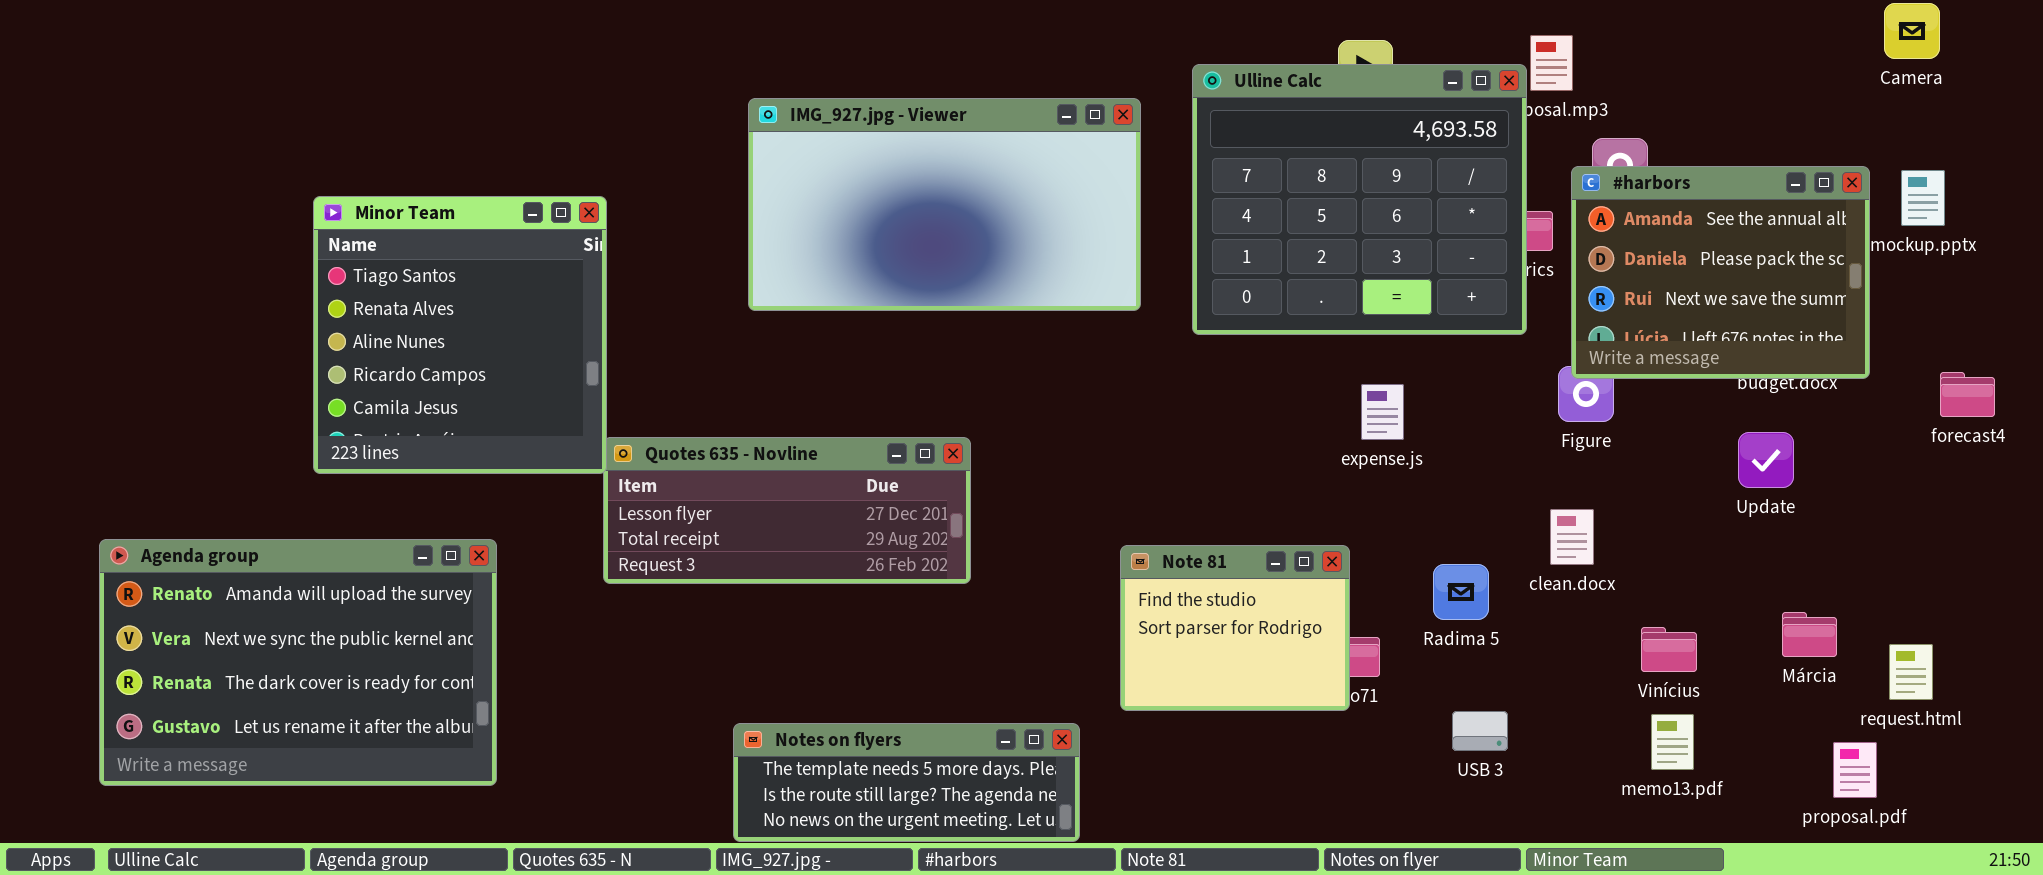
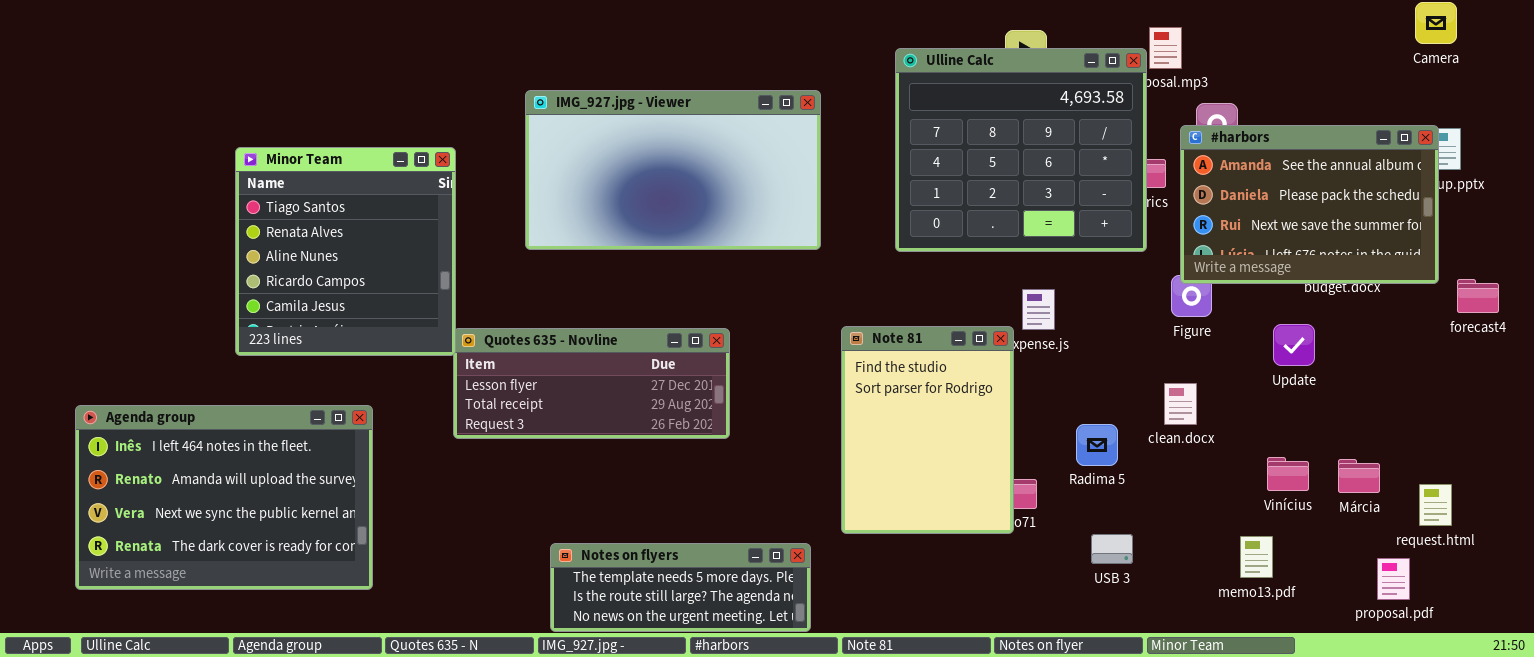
IMG_927.jpg - Viewer: [748,98,1141,311] -> [525,90,821,250], moved
#harbors: [1571,166,1870,379] -> [1180,125,1439,284], resized
Update: [1738,432,1794,488] -> [1273,324,1315,366], moved
Agenda group: [99,539,497,786] -> [75,405,373,590], scrolled up 1 row
Note 81: [1120,545,1350,711] -> [841,326,1014,534], resized
Vinícius: [1641,627,1697,672] -> [1267,457,1309,491], moved

